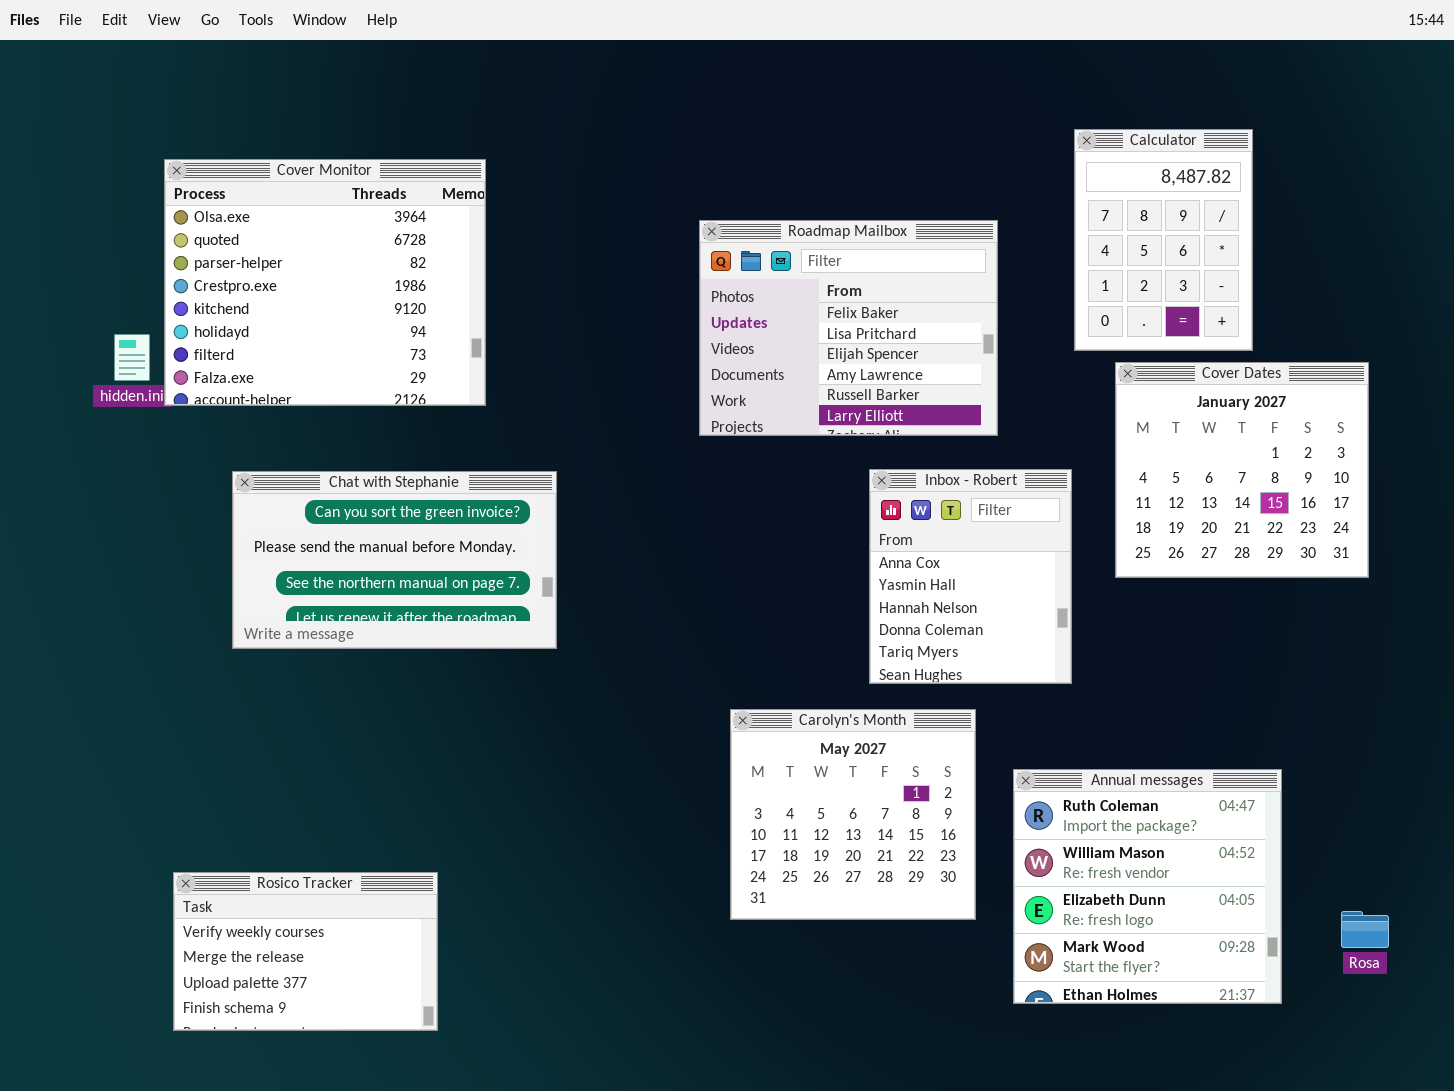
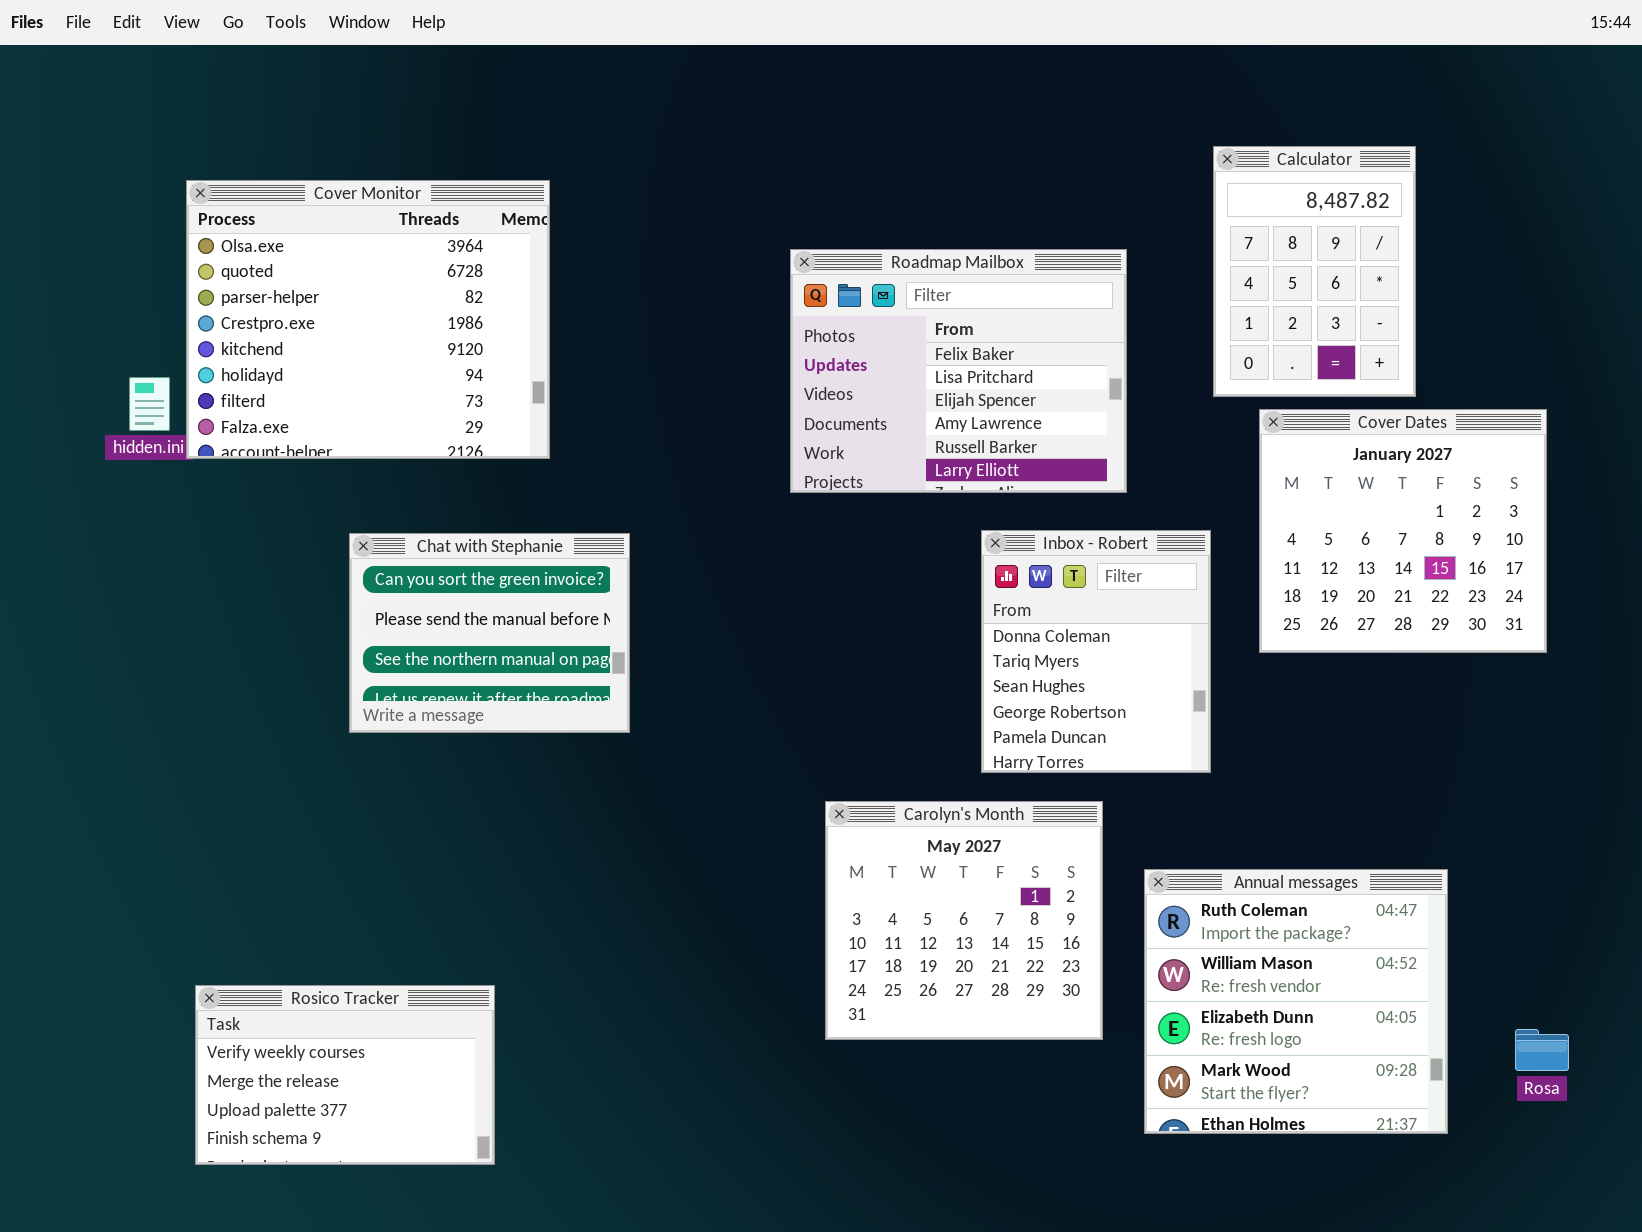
Inbox - Robert: [869,469,1072,684] -> [981,530,1211,773], scrolled down 3 rows
Chat with Stephanie: [232,471,557,649] -> [349,533,630,733], resized

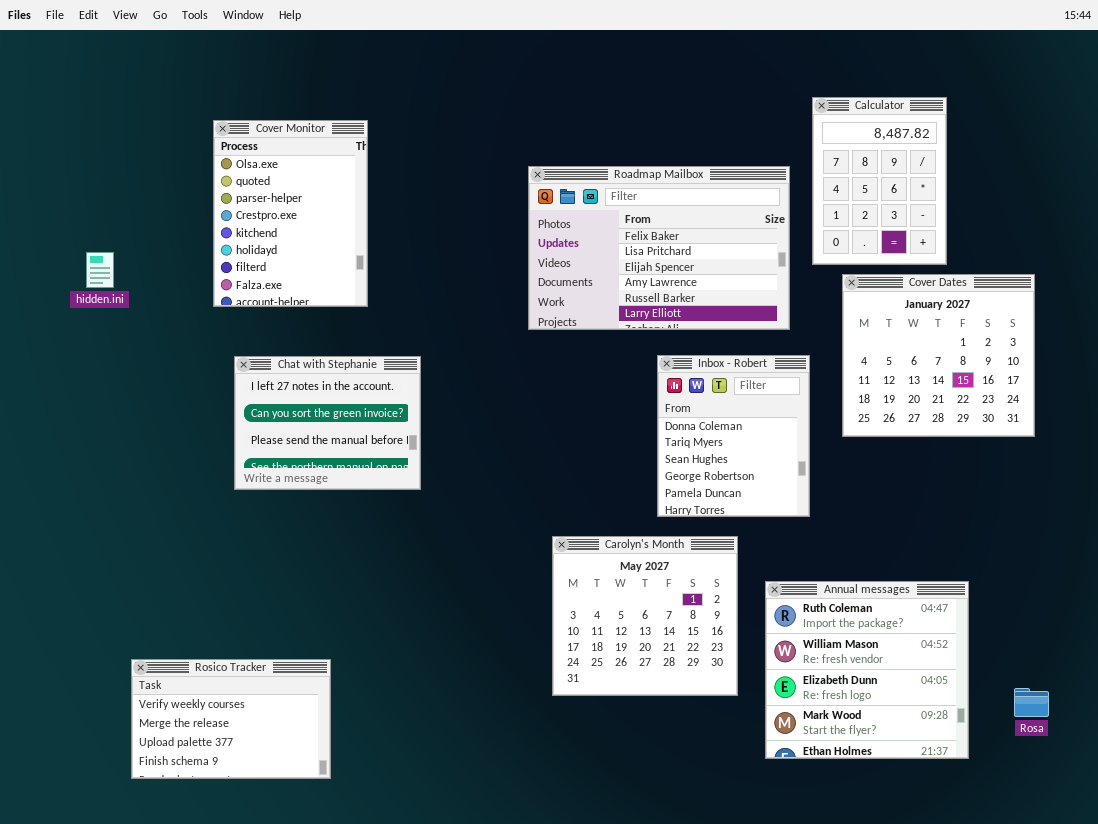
Cover Monitor: [186,180,550,459] -> [213,120,368,307], resized
Roadmap Mailbox: [790,249,1127,493] -> [528,166,790,330], resized
Chat with Stephanie: [349,533,630,733] -> [234,356,421,490], scrolled up 1 row

